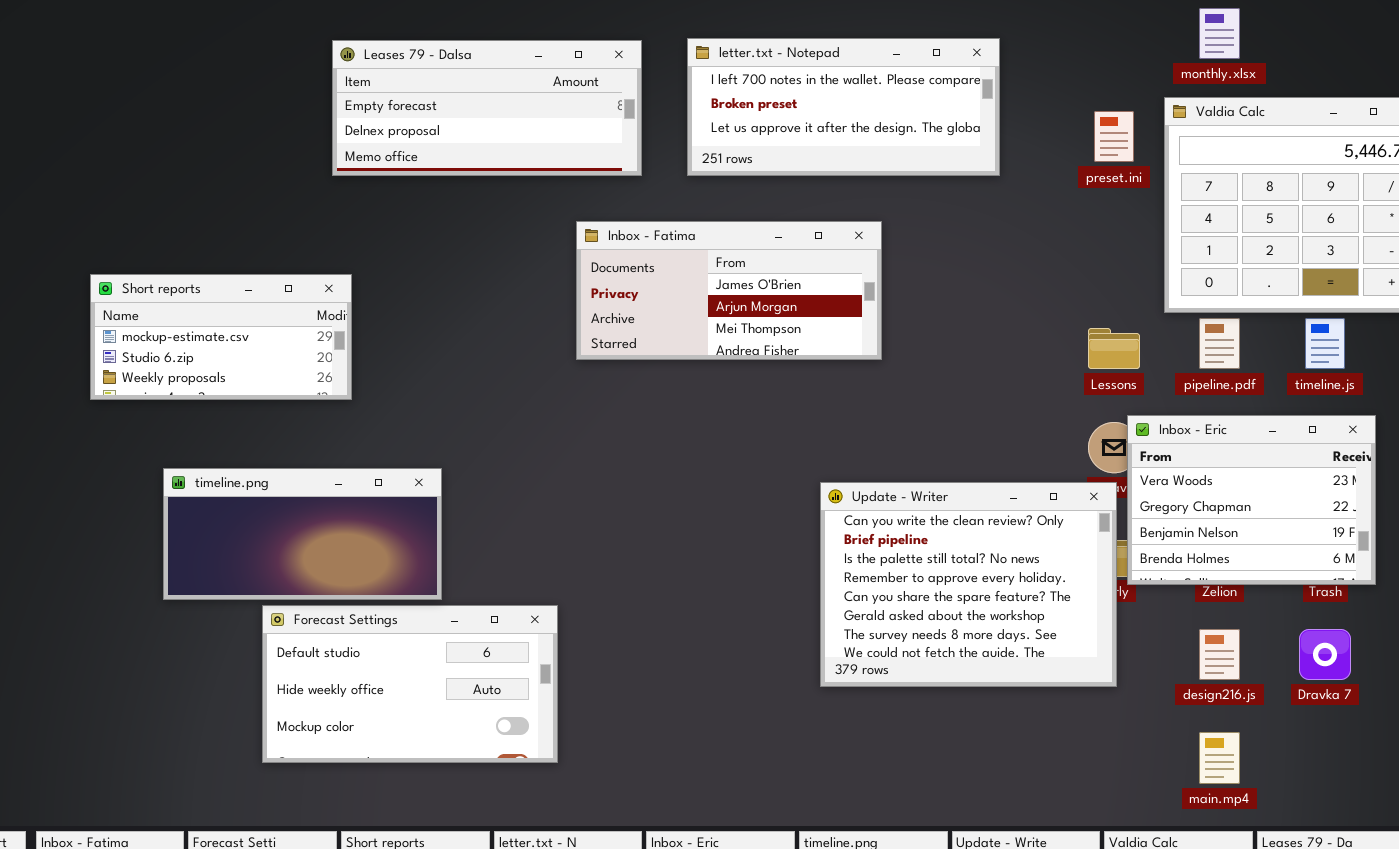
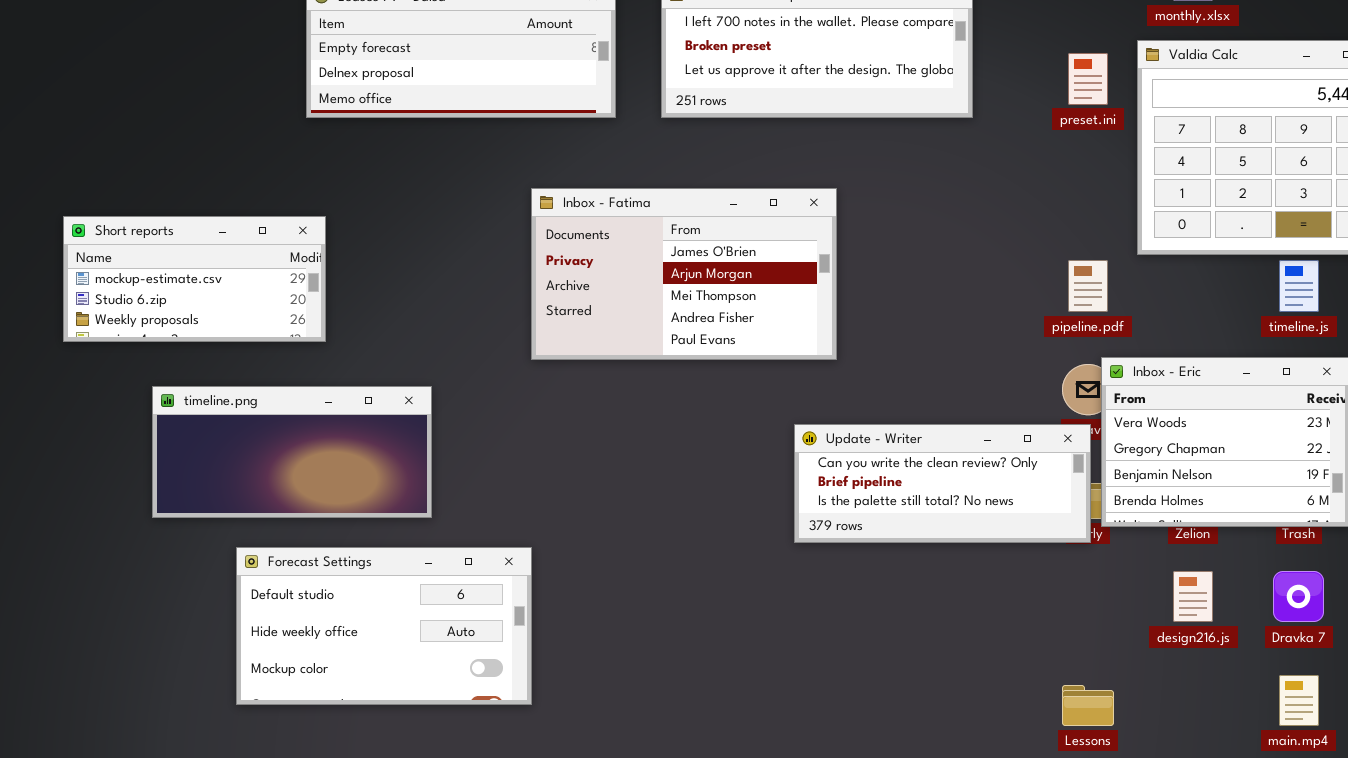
Inbox - Fatima: [576,221,882,360] -> [531,188,837,360], moved, resized
pipeline.pdf: [1199,318,1240,369] -> [1068,260,1108,312], moved
Lessons: [1088,328,1140,369] -> [1062,685,1114,726], moved
timeline.png: [163,468,442,600] -> [152,386,432,518], moved
Update - Writer: [820,482,1117,687] -> [794,424,1091,543], resized
main.mp4: [1199,732,1240,784] -> [1279,675,1319,726], moved

